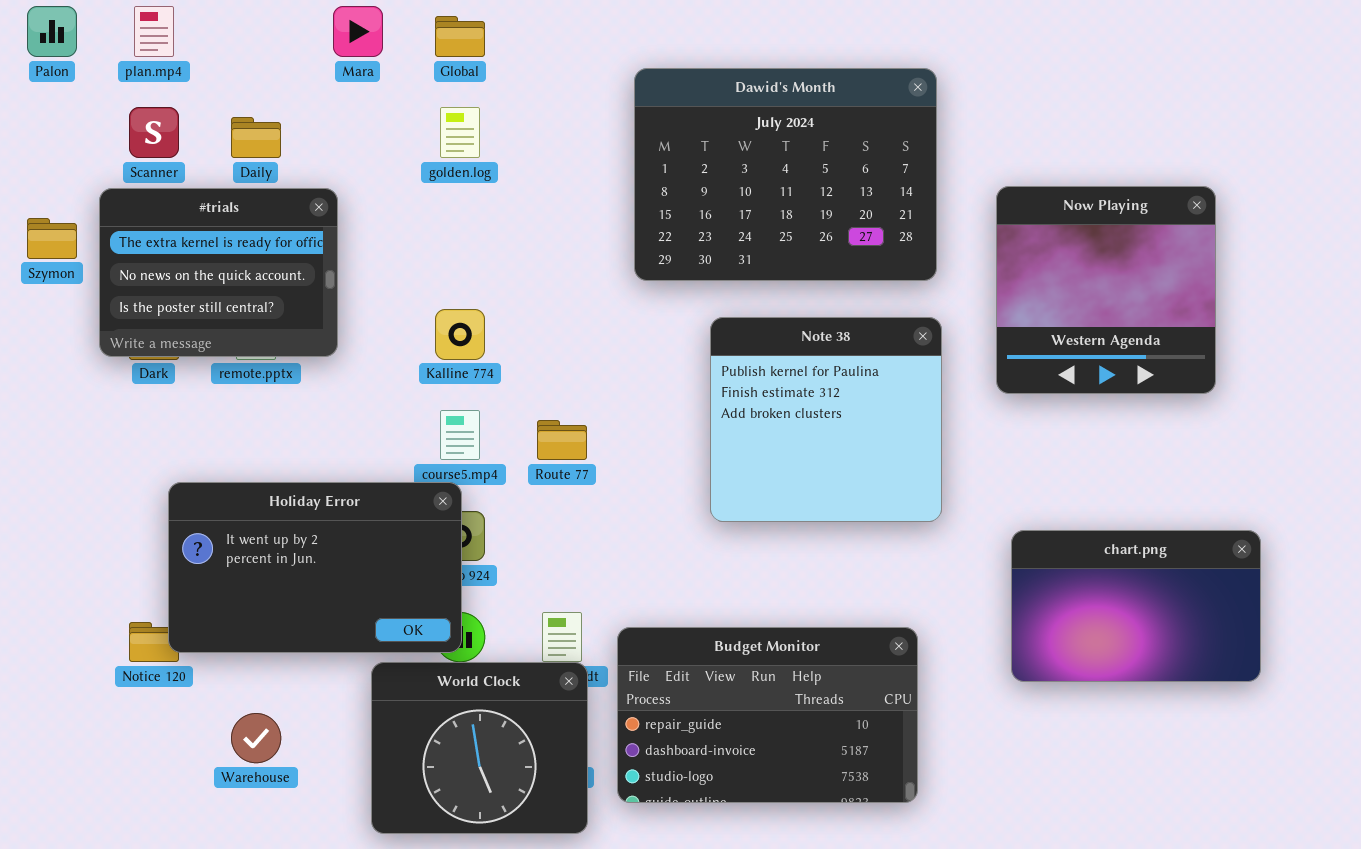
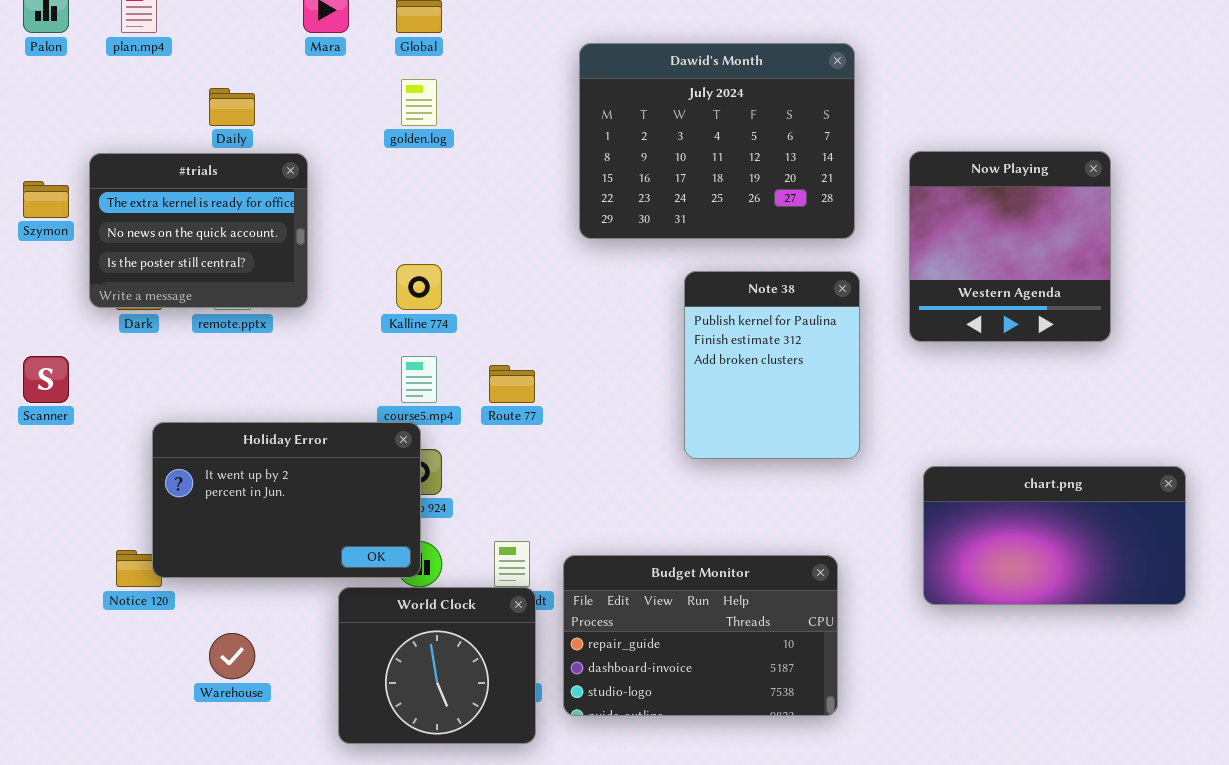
Scanner: [129,107,179,158] -> [23,356,69,403], moved
Note 38: [710,317,942,522] -> [684,271,860,459], resized
chart.png: [1011,530,1261,682] -> [923,466,1186,605], resized

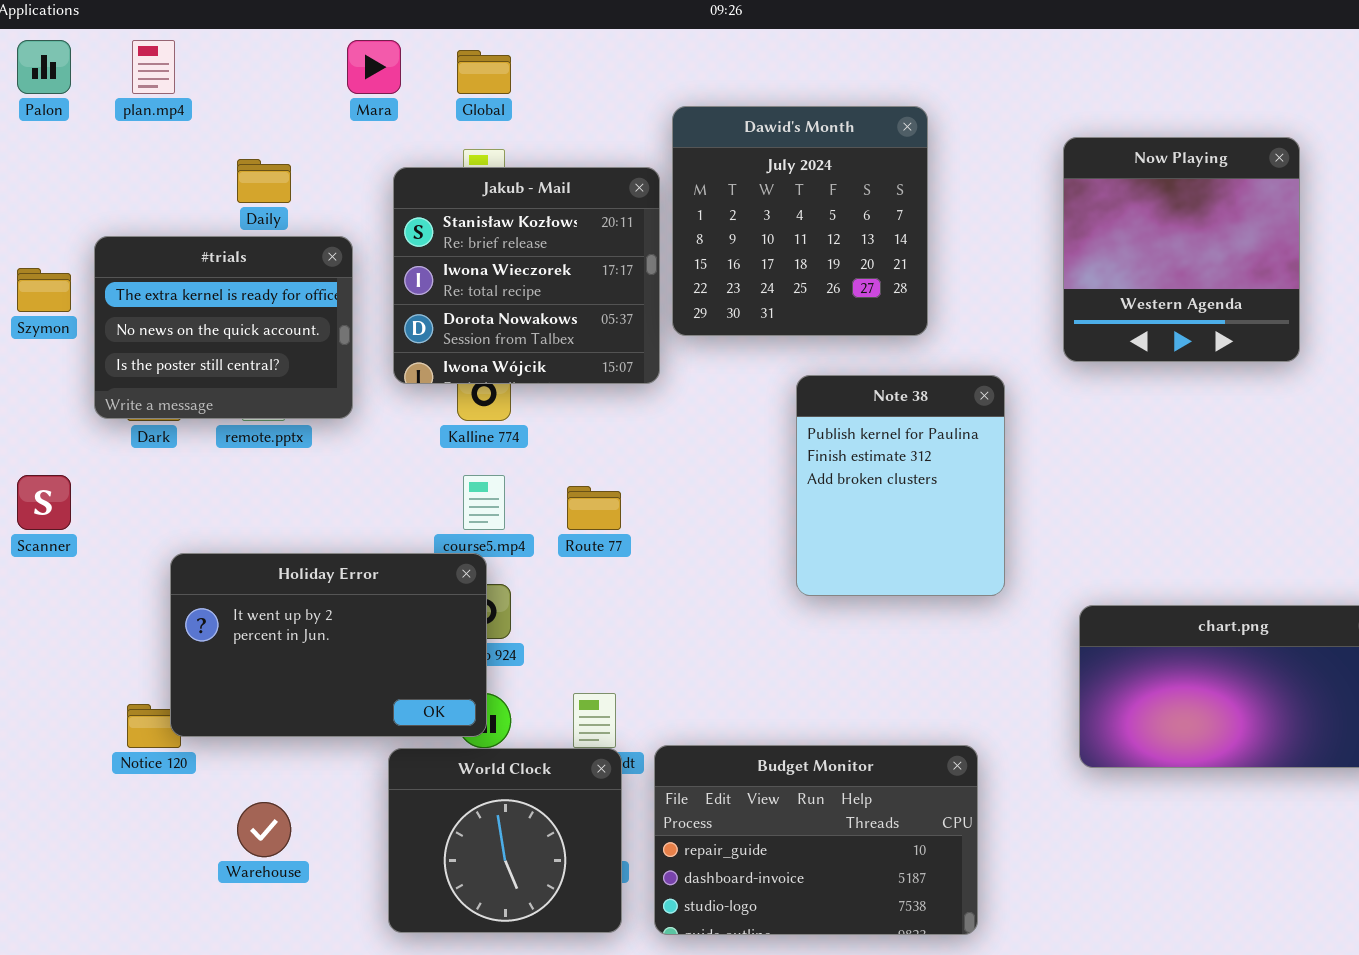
Dawid's Month: [579,43,855,239] -> [672,106,928,336], resized
Jakub - Mail: none -> [393,167,660,384], opened
Now Playing: [909,151,1111,342] -> [1063,137,1300,362], moved
Budget Monitor: [563,555,838,716] -> [654,745,978,935], moved

